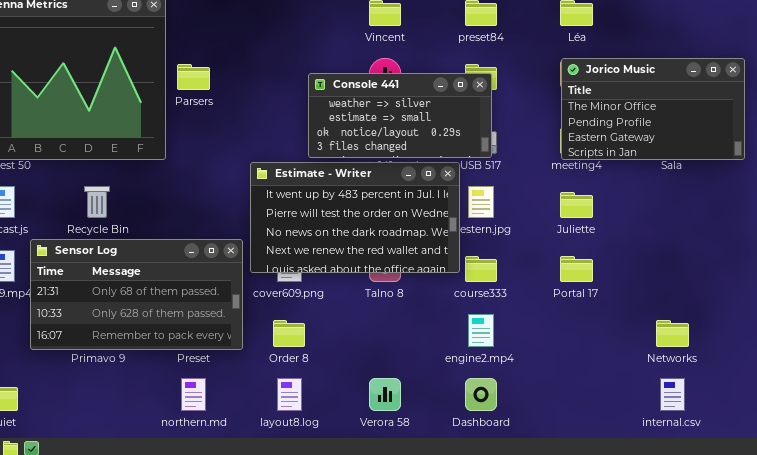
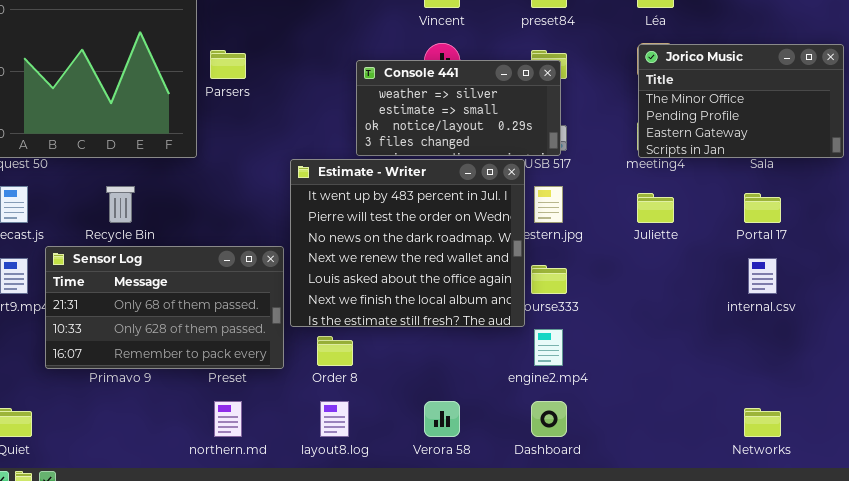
Estimate - Writer: [250,162,460,273] -> [290,159,525,327], resized
Portal 17: [560,256,593,282] -> [744,193,781,223], moved
Networks: [656,320,689,347] -> [744,408,781,437], moved
internal.csv: [660,378,685,411] -> [748,258,777,294], moved

